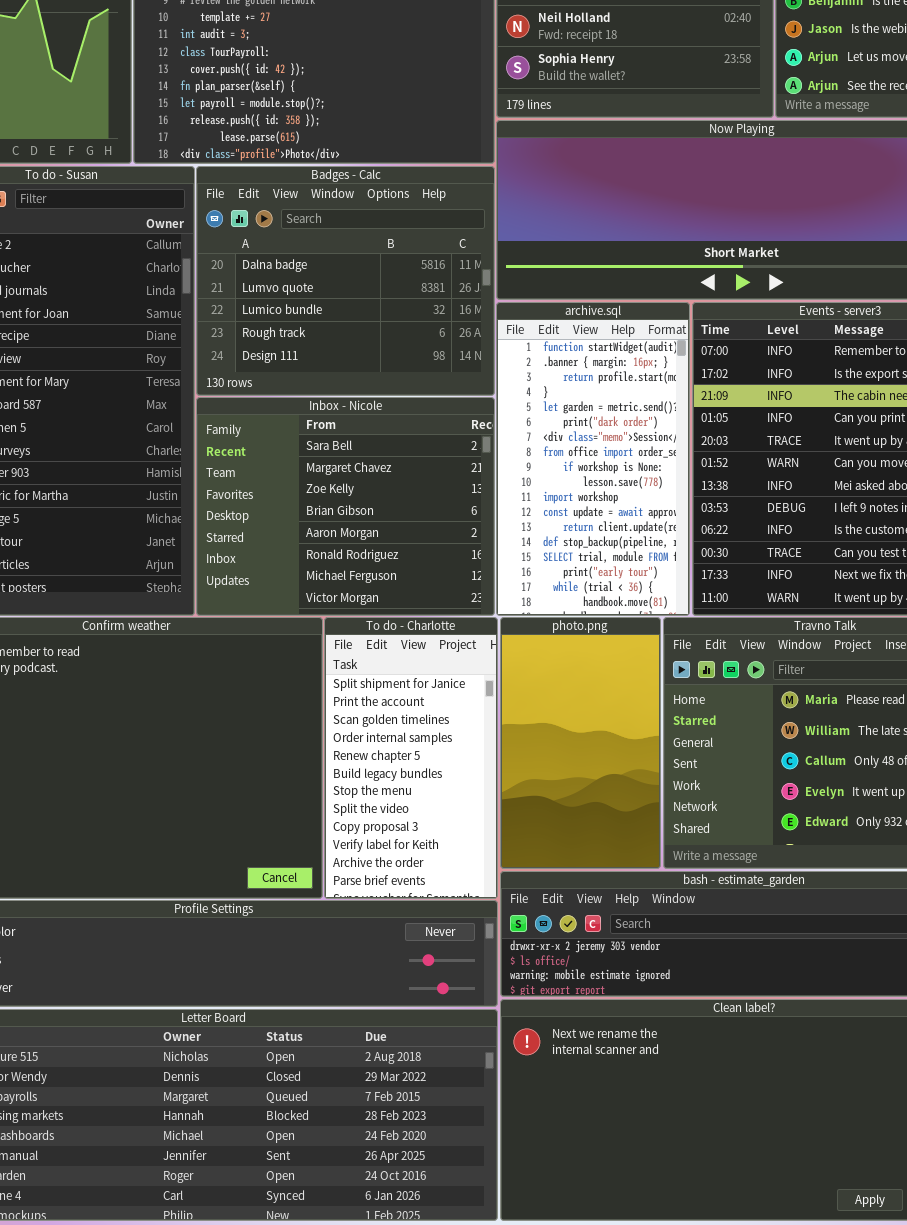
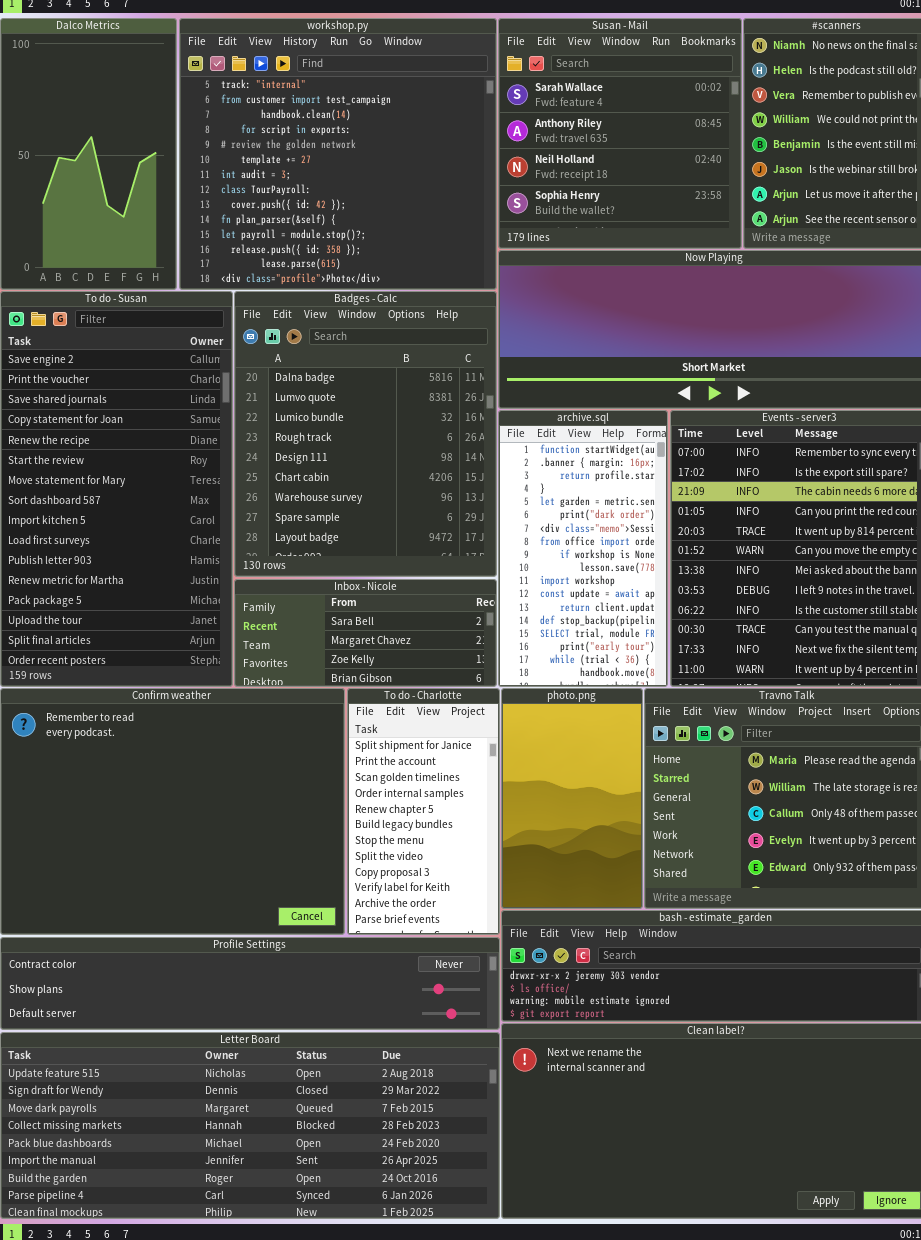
Badges - Calc: [196,166,495,396] -> [234,291,497,577], resized
Inbox - Nicole: [196,397,495,616] -> [234,579,497,687], resized

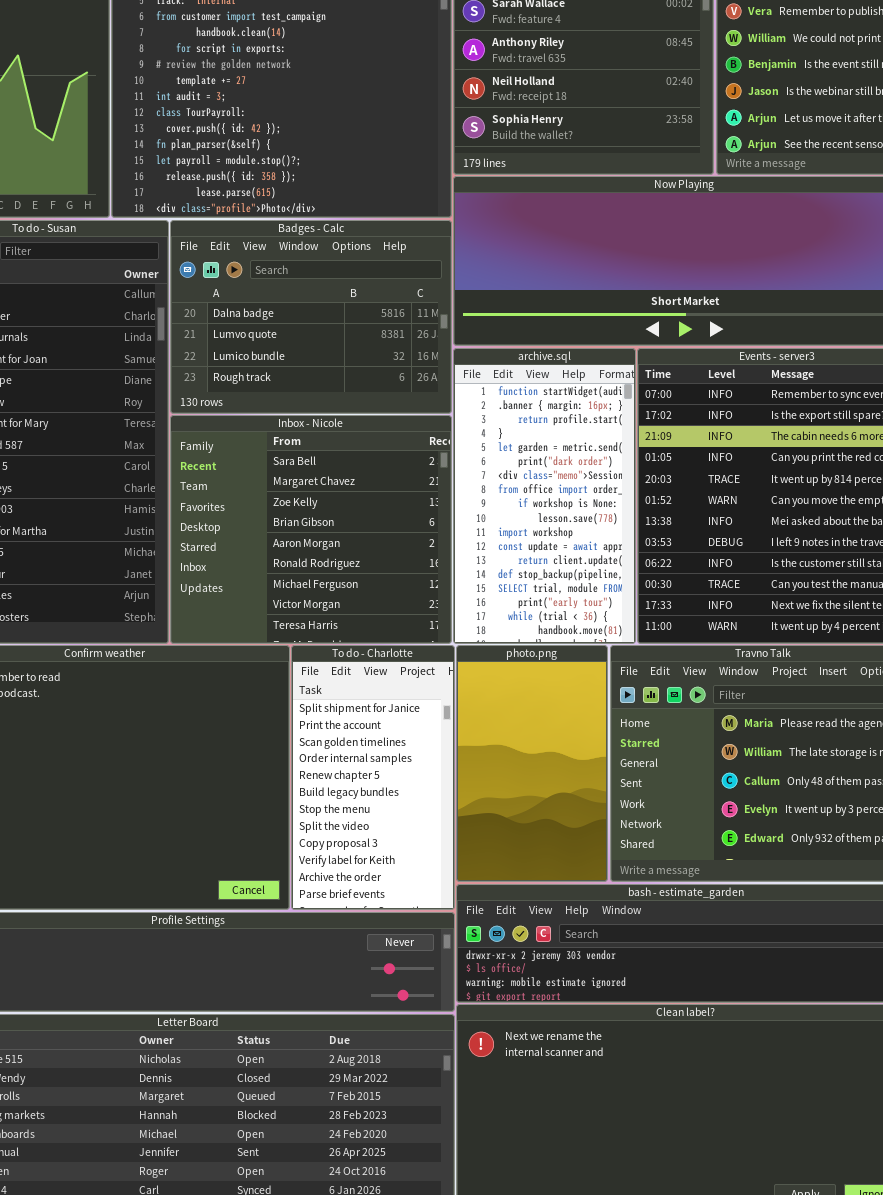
Badges - Calc: [234,291,497,577] -> [170,220,452,414], resized
Inbox - Nicole: [234,579,497,687] -> [170,415,452,644], resized

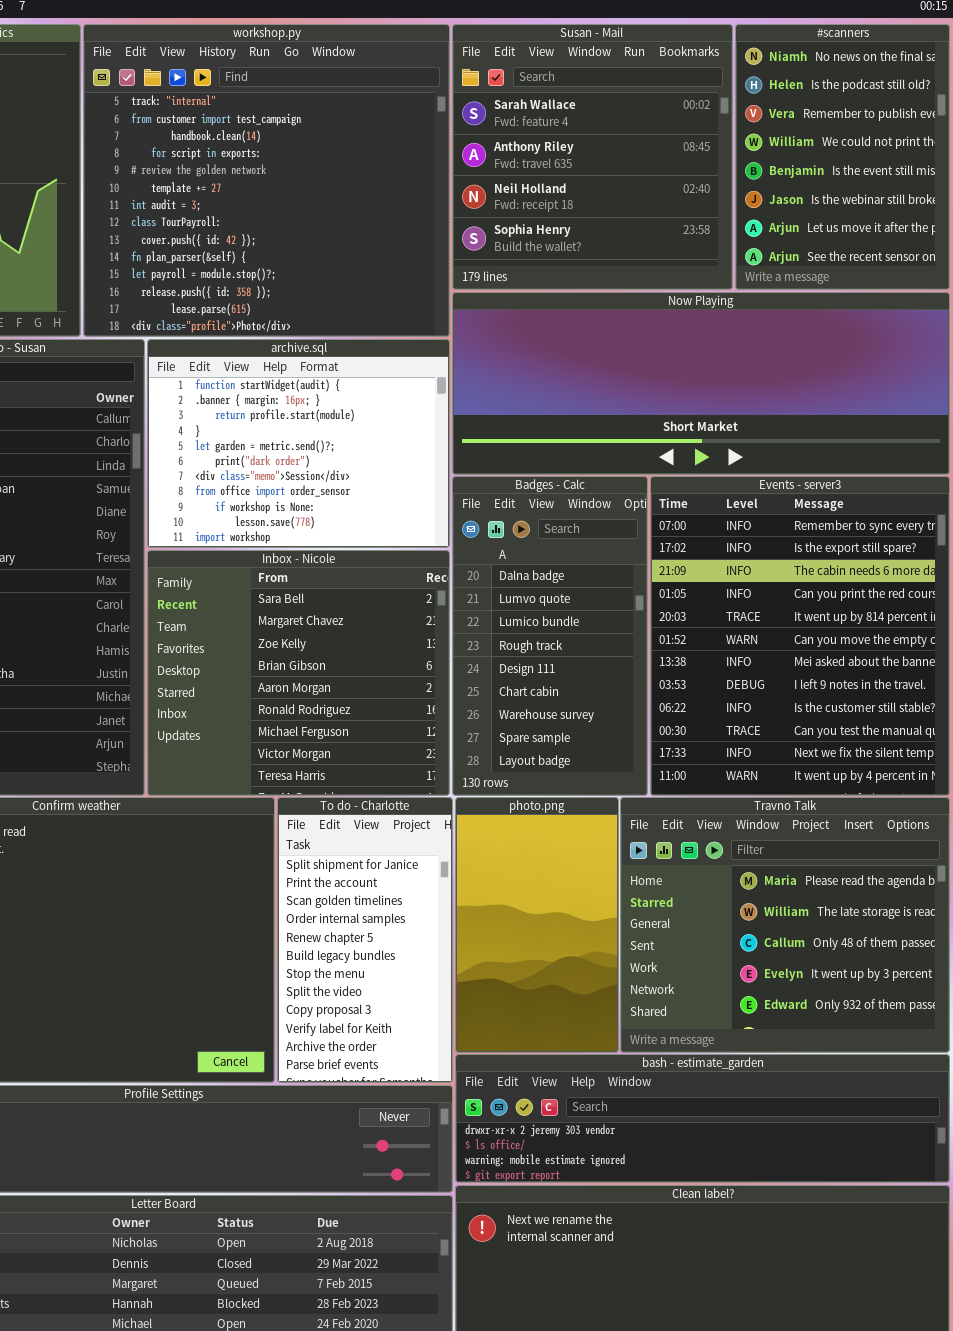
Badges - Calc: [170,220,452,414] -> [452,476,648,796], moved, resized
archive.sql: [453,348,636,644] -> [147,339,450,548], moved, resized

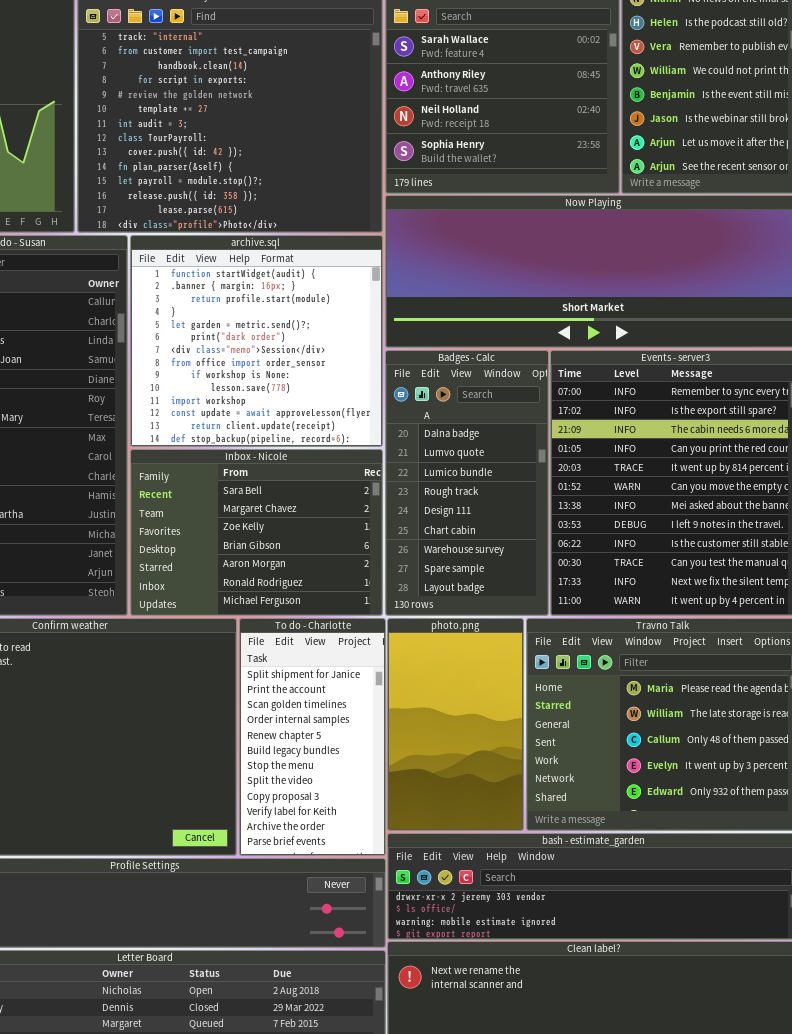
archive.sql: [147,339,450,548] -> [130,235,383,447], resized
Inbox - Nicole: [147,550,450,796] -> [130,449,383,616], resized

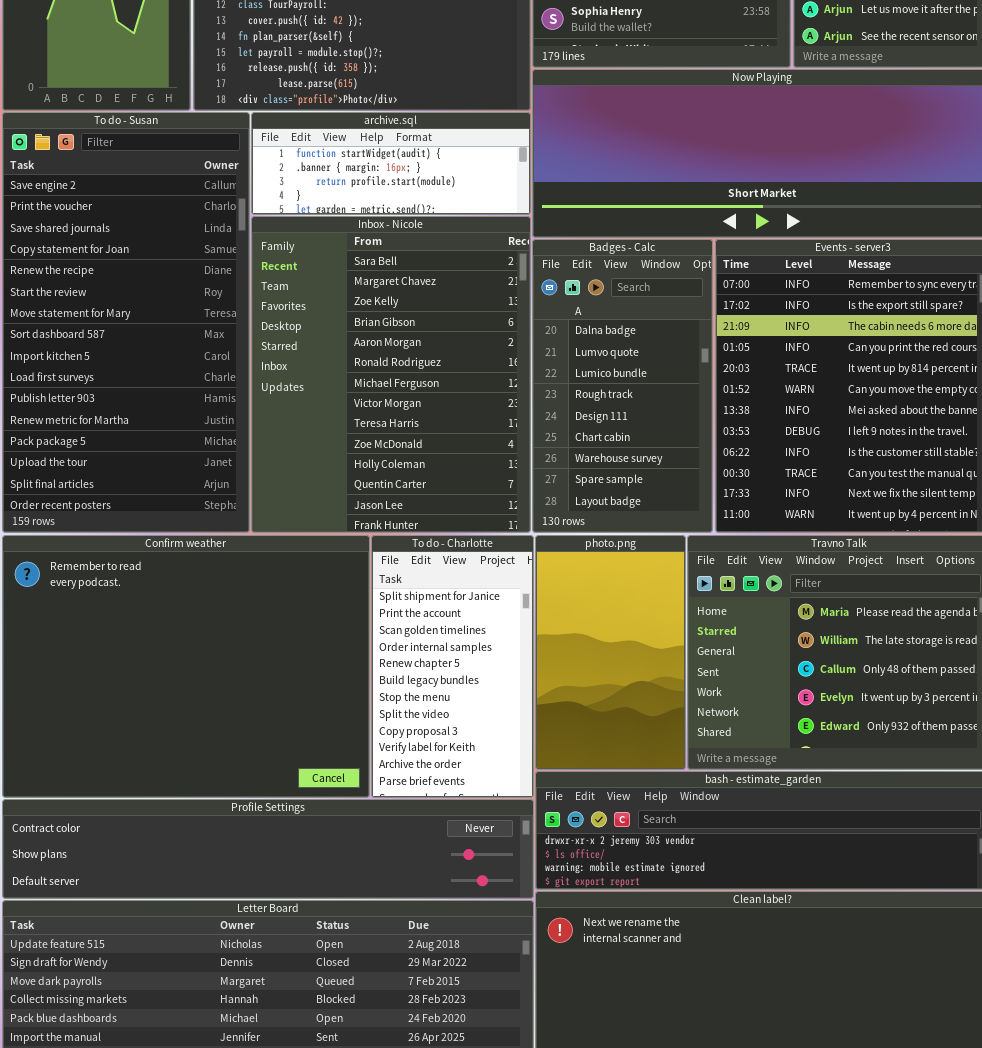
archive.sql: [130,235,383,447] -> [251,112,531,215], resized
Inbox - Nicole: [130,449,383,616] -> [251,216,531,533], resized

